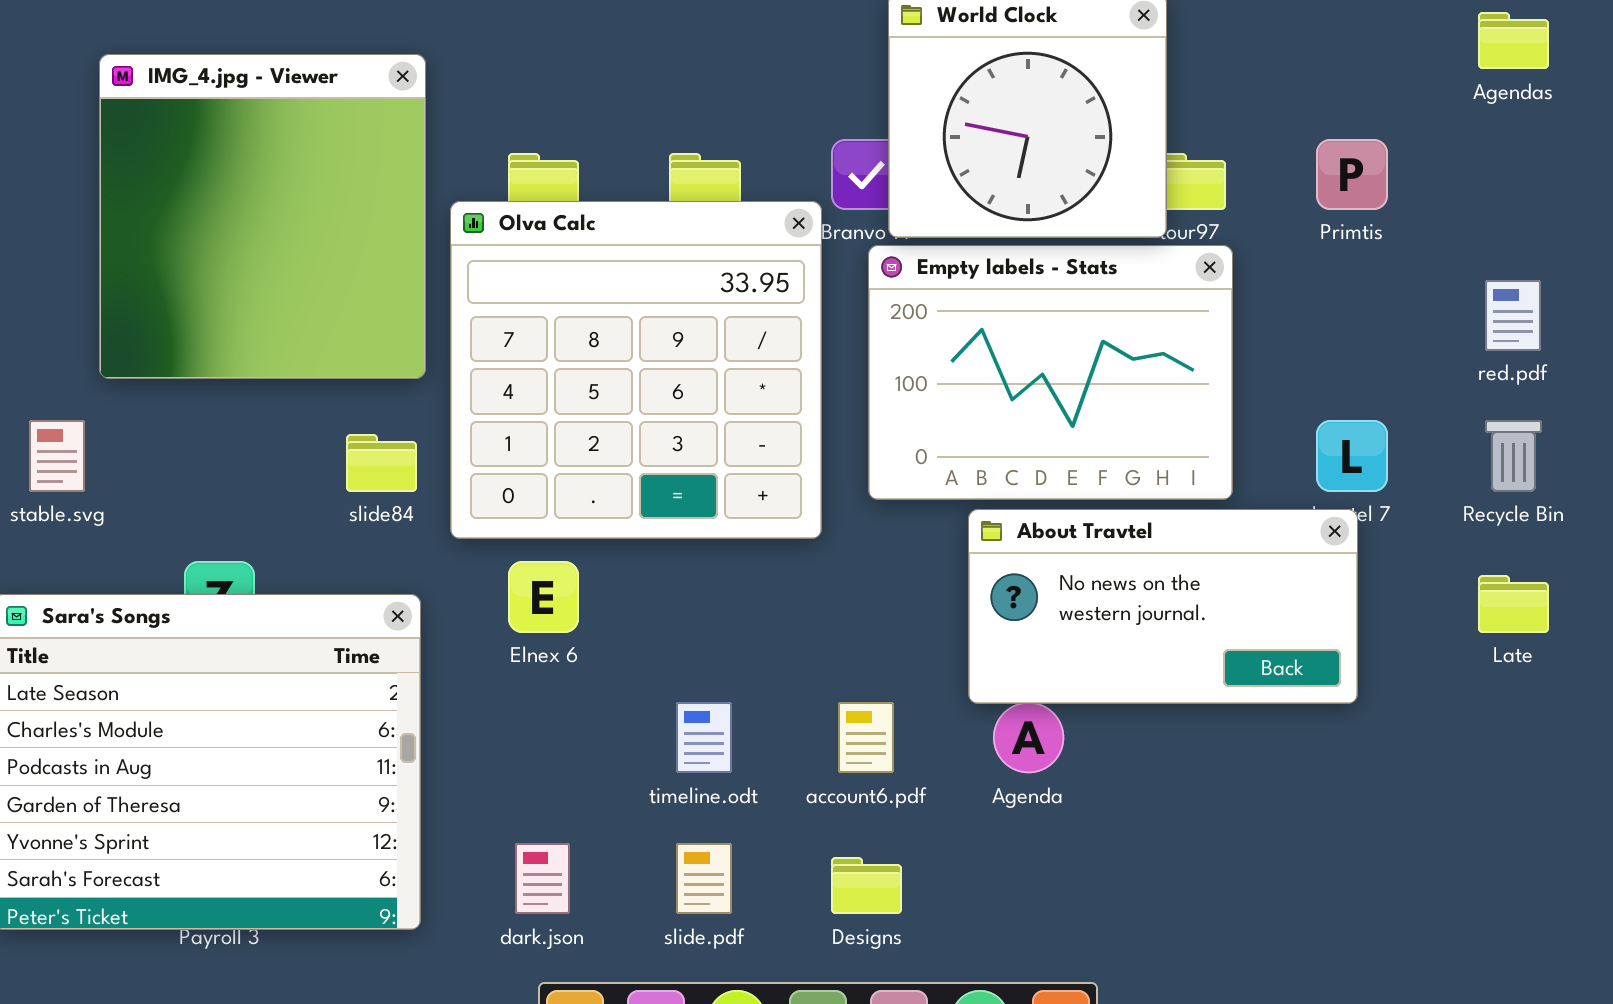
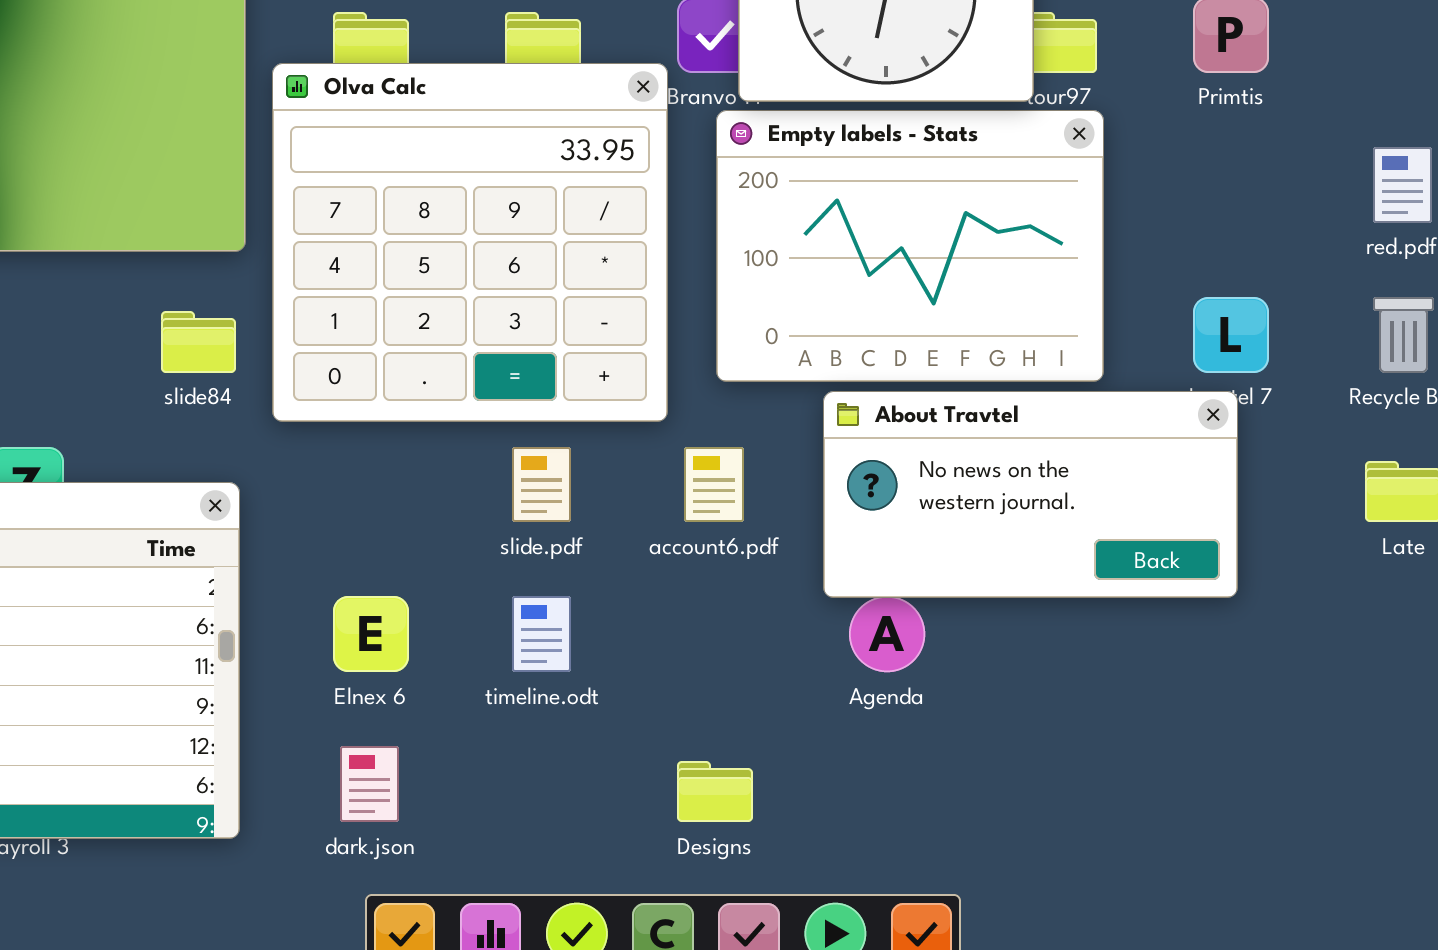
Elnex 6: [508,561,579,633] -> [333,596,409,672], moved
account6.pdf: [838,702,894,773] -> [684,447,744,522], moved
slide.pdf: [676,843,732,914] -> [512,447,571,522], moved

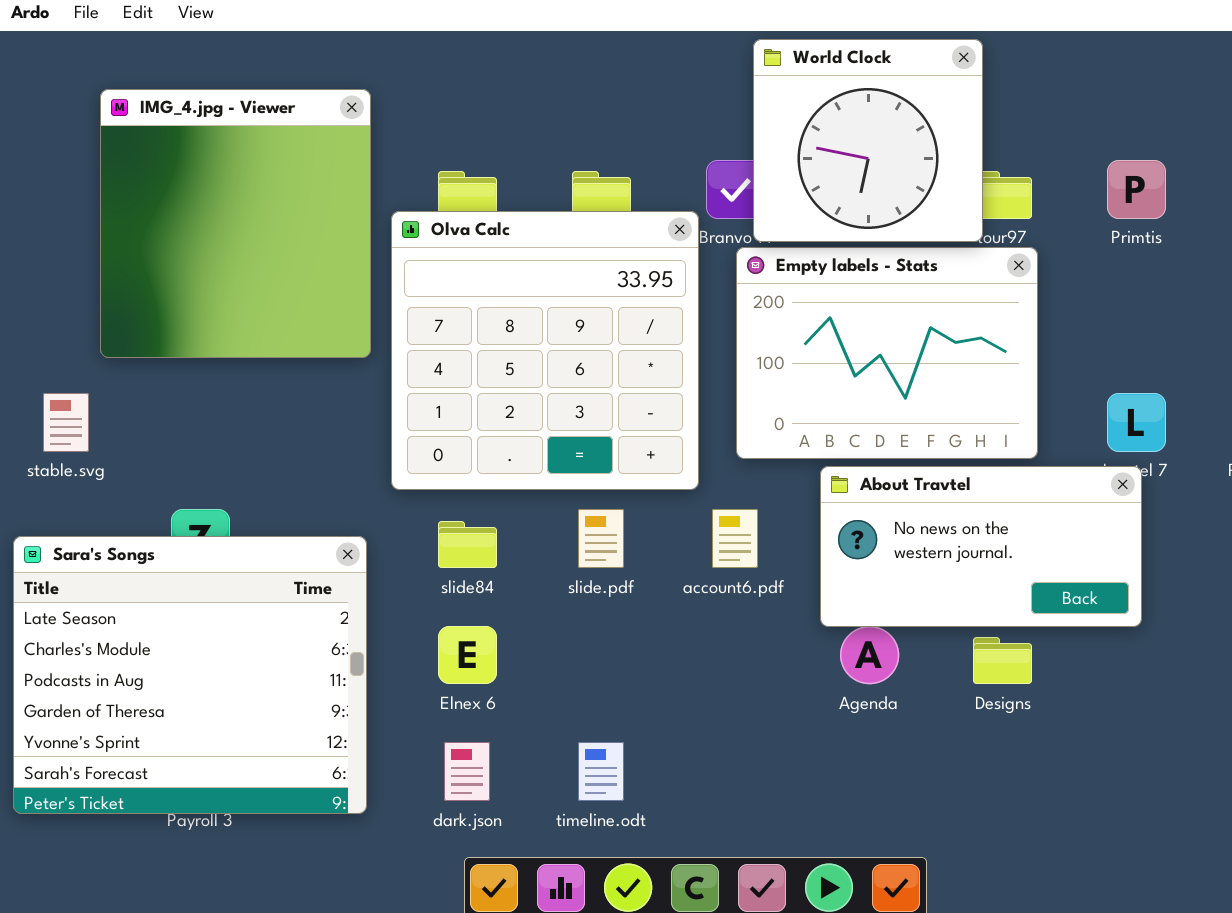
slide84: [161,311,236,373] -> [438,521,497,568], moved
timeline.odt: [512,596,571,672] -> [578,742,624,801], moved
Designs: [677,761,753,822] -> [973,637,1032,684], moved

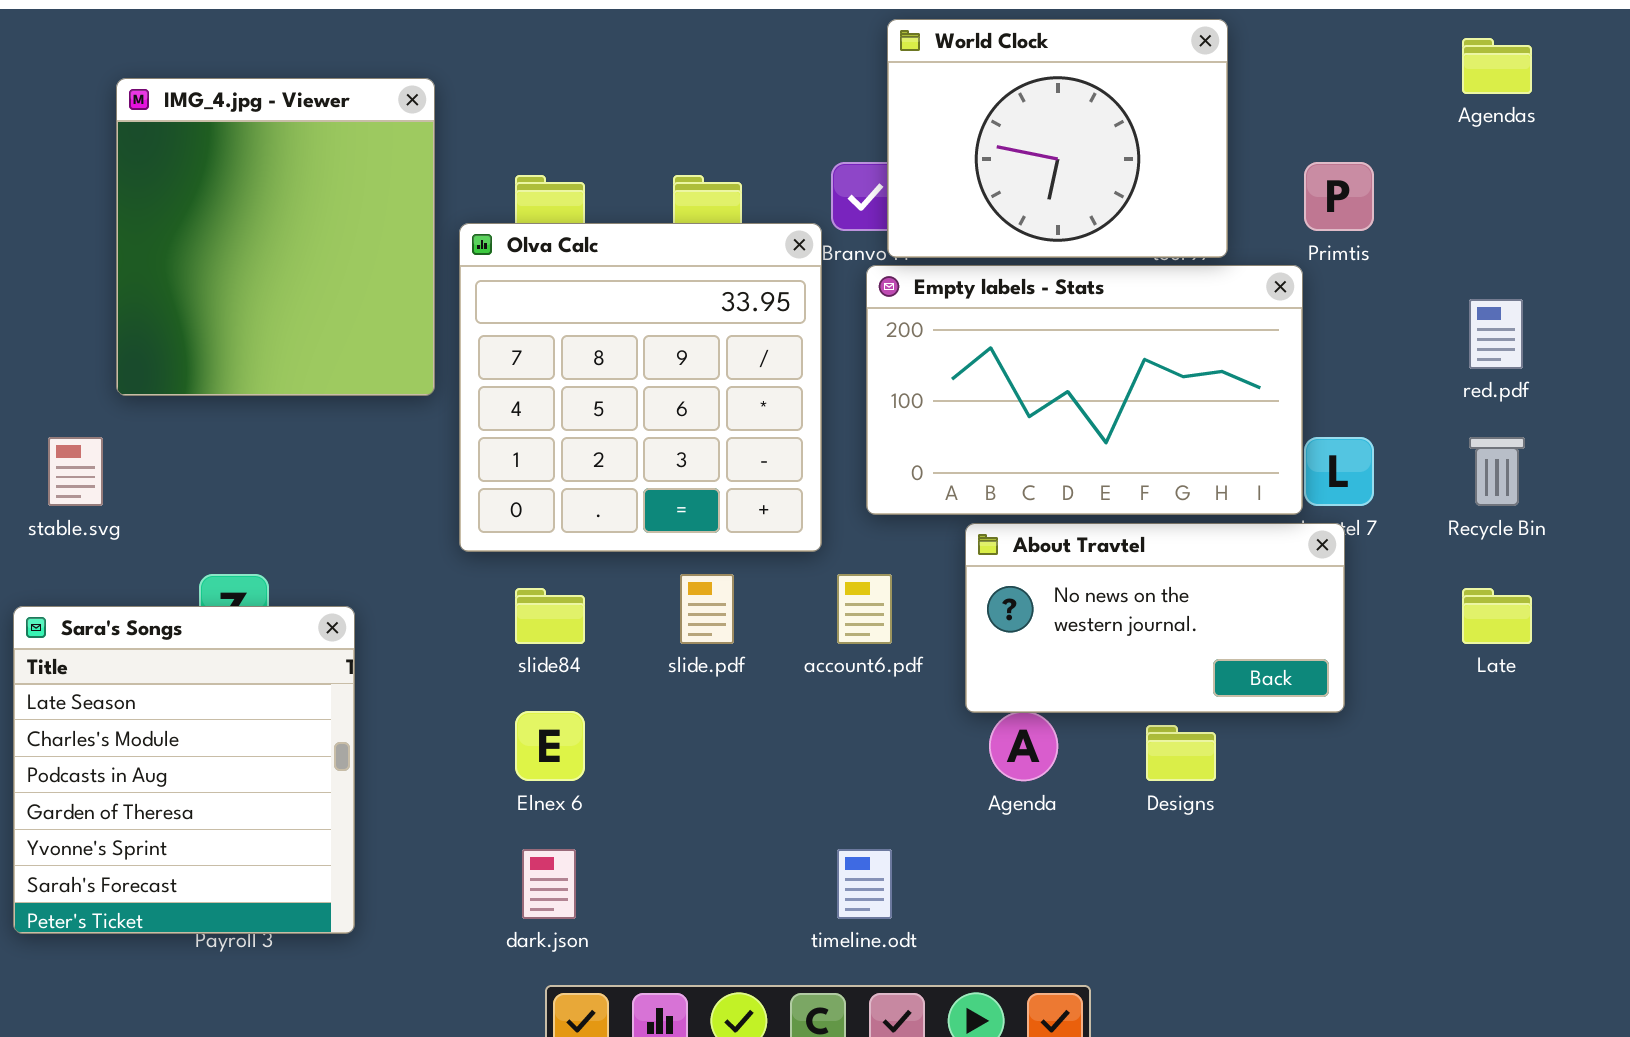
World Clock: [753,39,983,242] -> [887,19,1228,258], resized
Empty labels - Stats: [736,247,1038,459] -> [866,265,1303,515], resized
Sara's Songs: [13,536,367,814] -> [13,606,355,934], resized
timeline.odt: [578,742,624,801] -> [837,849,892,919], moved

